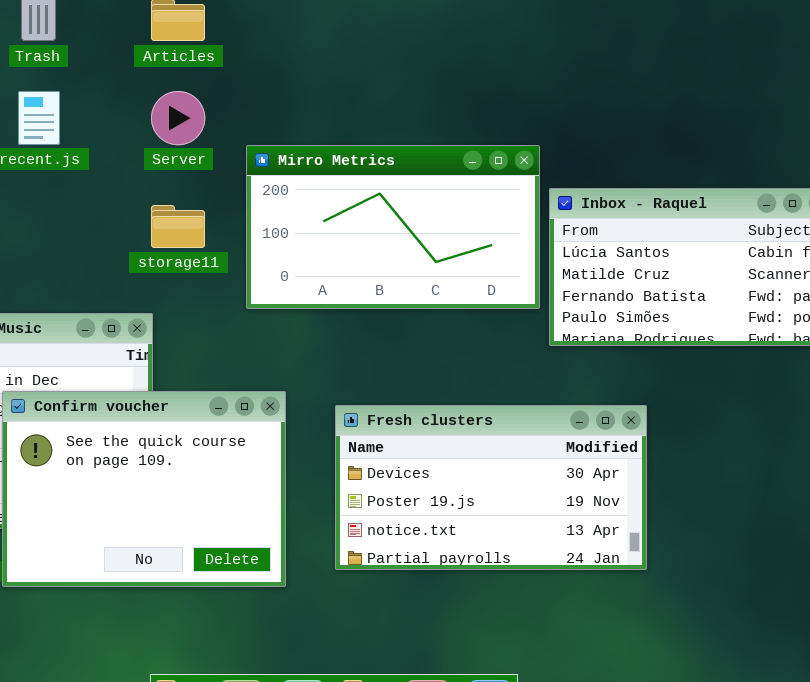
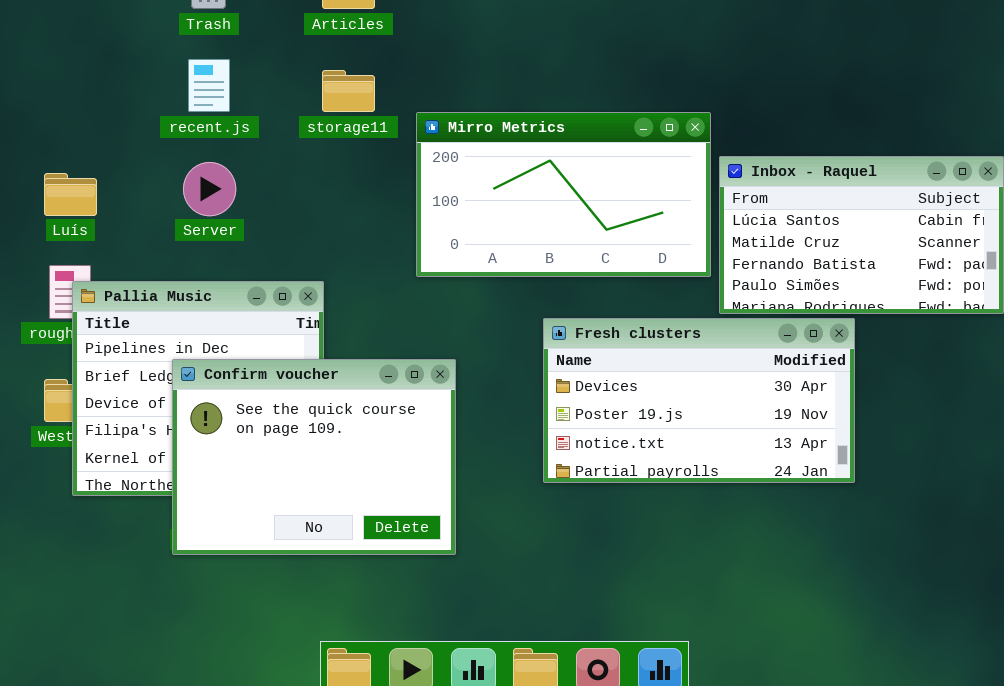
Server: [151,91,205,145] -> [183,162,236,216], moved
storage11: [151,205,205,248] -> [322,70,375,112], moved
Fresh clusters: [335,405,647,570] -> [543,318,855,483], moved

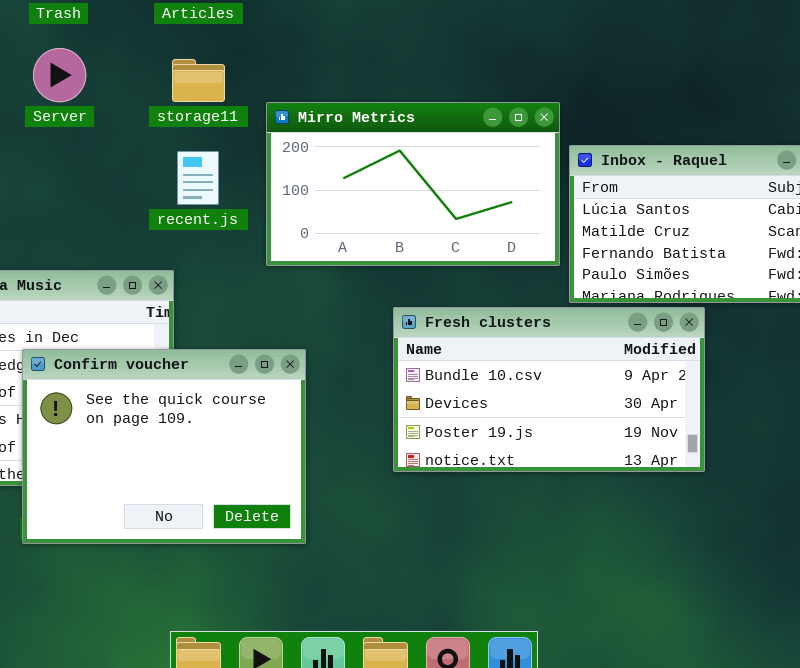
recent.js: [188,59,230,112] -> [177,151,219,205], moved
Server: [183,162,236,216] -> [33,48,86,102], moved
Fresh clusters: [543,318,855,483] -> [393,307,705,472], scrolled up 1 row

